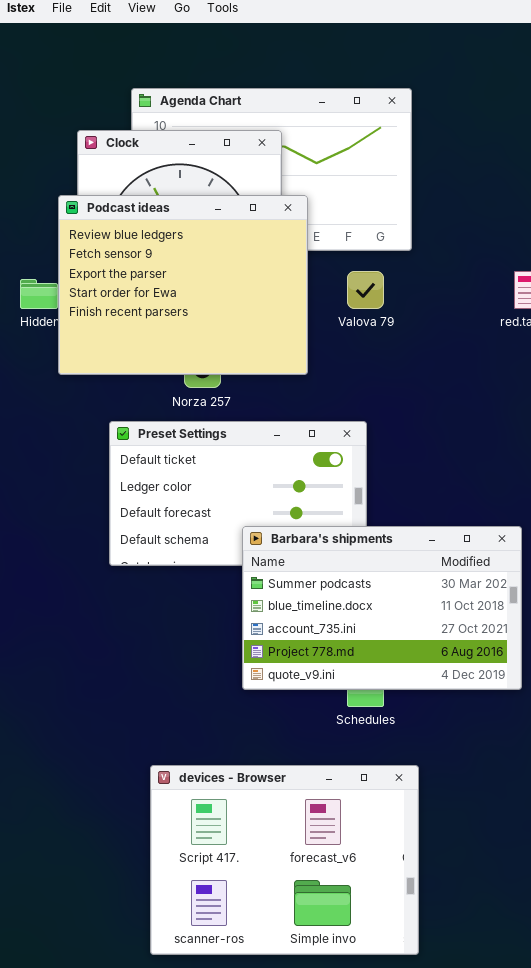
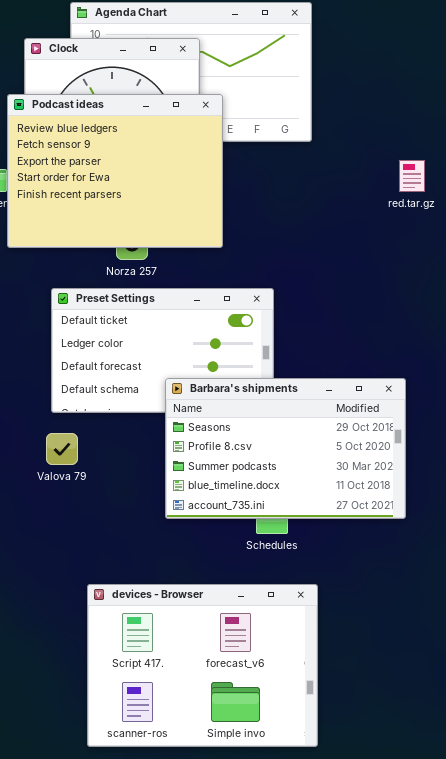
Valova 79: [347,271,384,309] -> [46,433,78,465], moved
Barbara's shipments: [242,526,522,690] -> [165,378,406,519], scrolled up 2 rows

